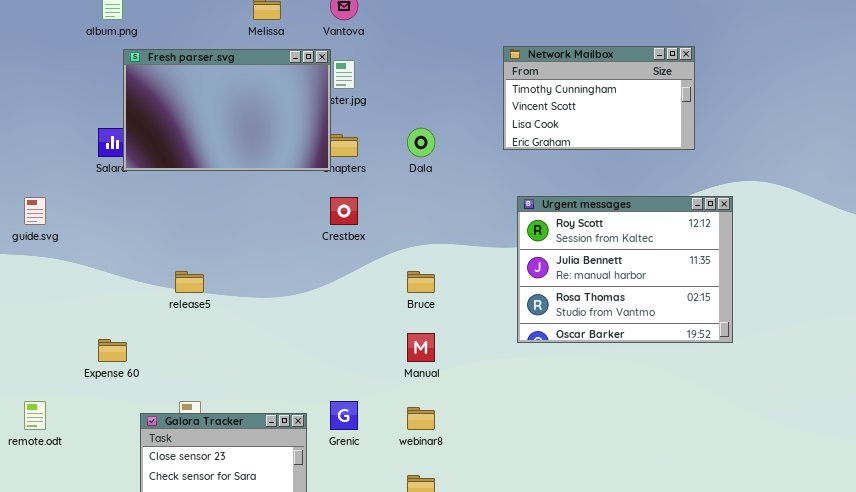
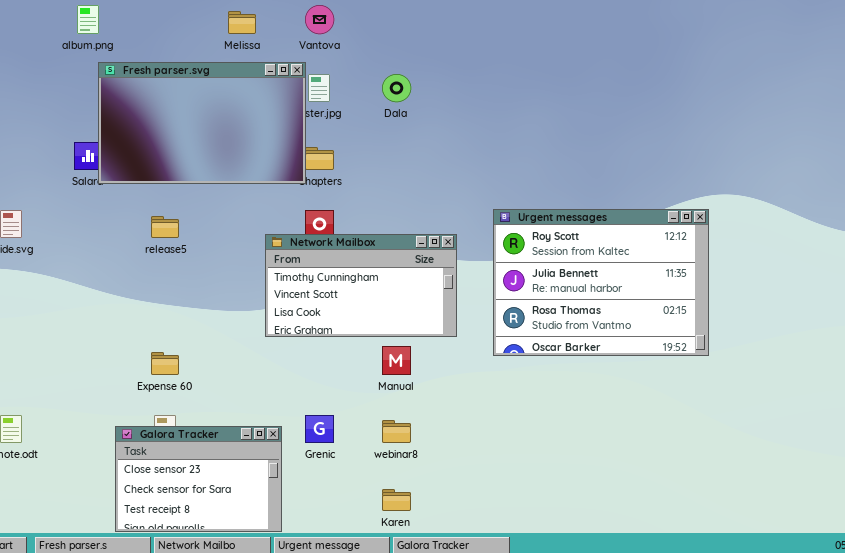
Network Mailbox: [503,46,695,150] -> [265,234,457,337], moved
Dala: [407,128,435,157] -> [382,74,411,102], moved
release5: [175,271,204,293] -> [151,216,179,238], moved
Expense 60: [98,339,127,362] -> [151,352,179,375], moved

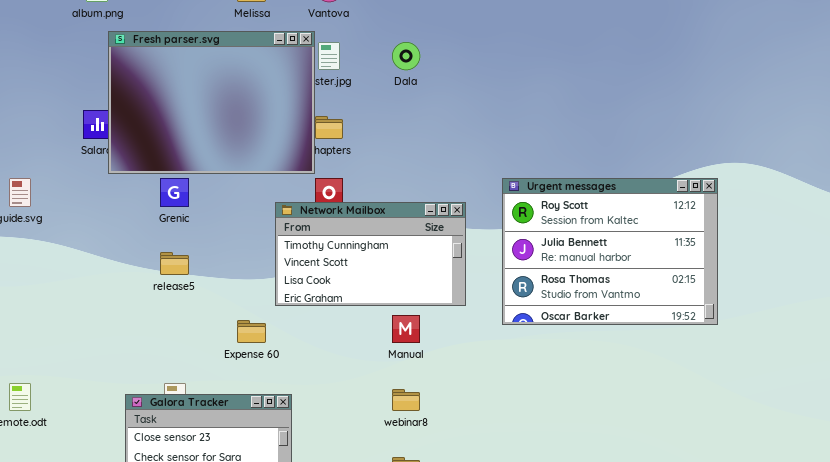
Fresh parser.svg: [98,62,306,184] -> [108,31,315,174], resized
release5: [151,216,179,238] -> [160,252,189,275], moved
Expense 60: [151,352,179,375] -> [237,320,266,343], moved
Grenic: [305,415,334,443] -> [160,178,189,207], moved

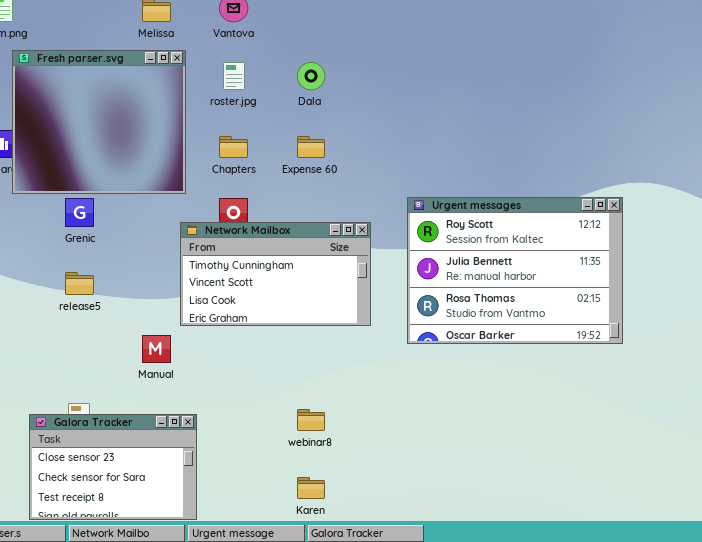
Fresh parser.svg: [108,31,315,174] -> [12,50,186,194], resized
Manual: [392,315,420,343] -> [142,335,171,363], moved
Expense 60: [237,320,266,343] -> [297,136,325,158], moved

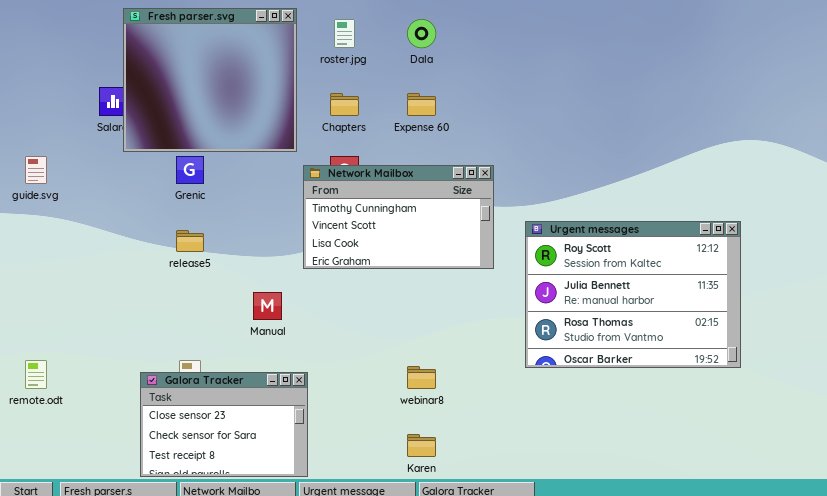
Urgent messages: [407,197,623,344] -> [525,221,741,368], moved
Network Mailbox: [180,222,371,326] -> [303,165,494,269], moved

